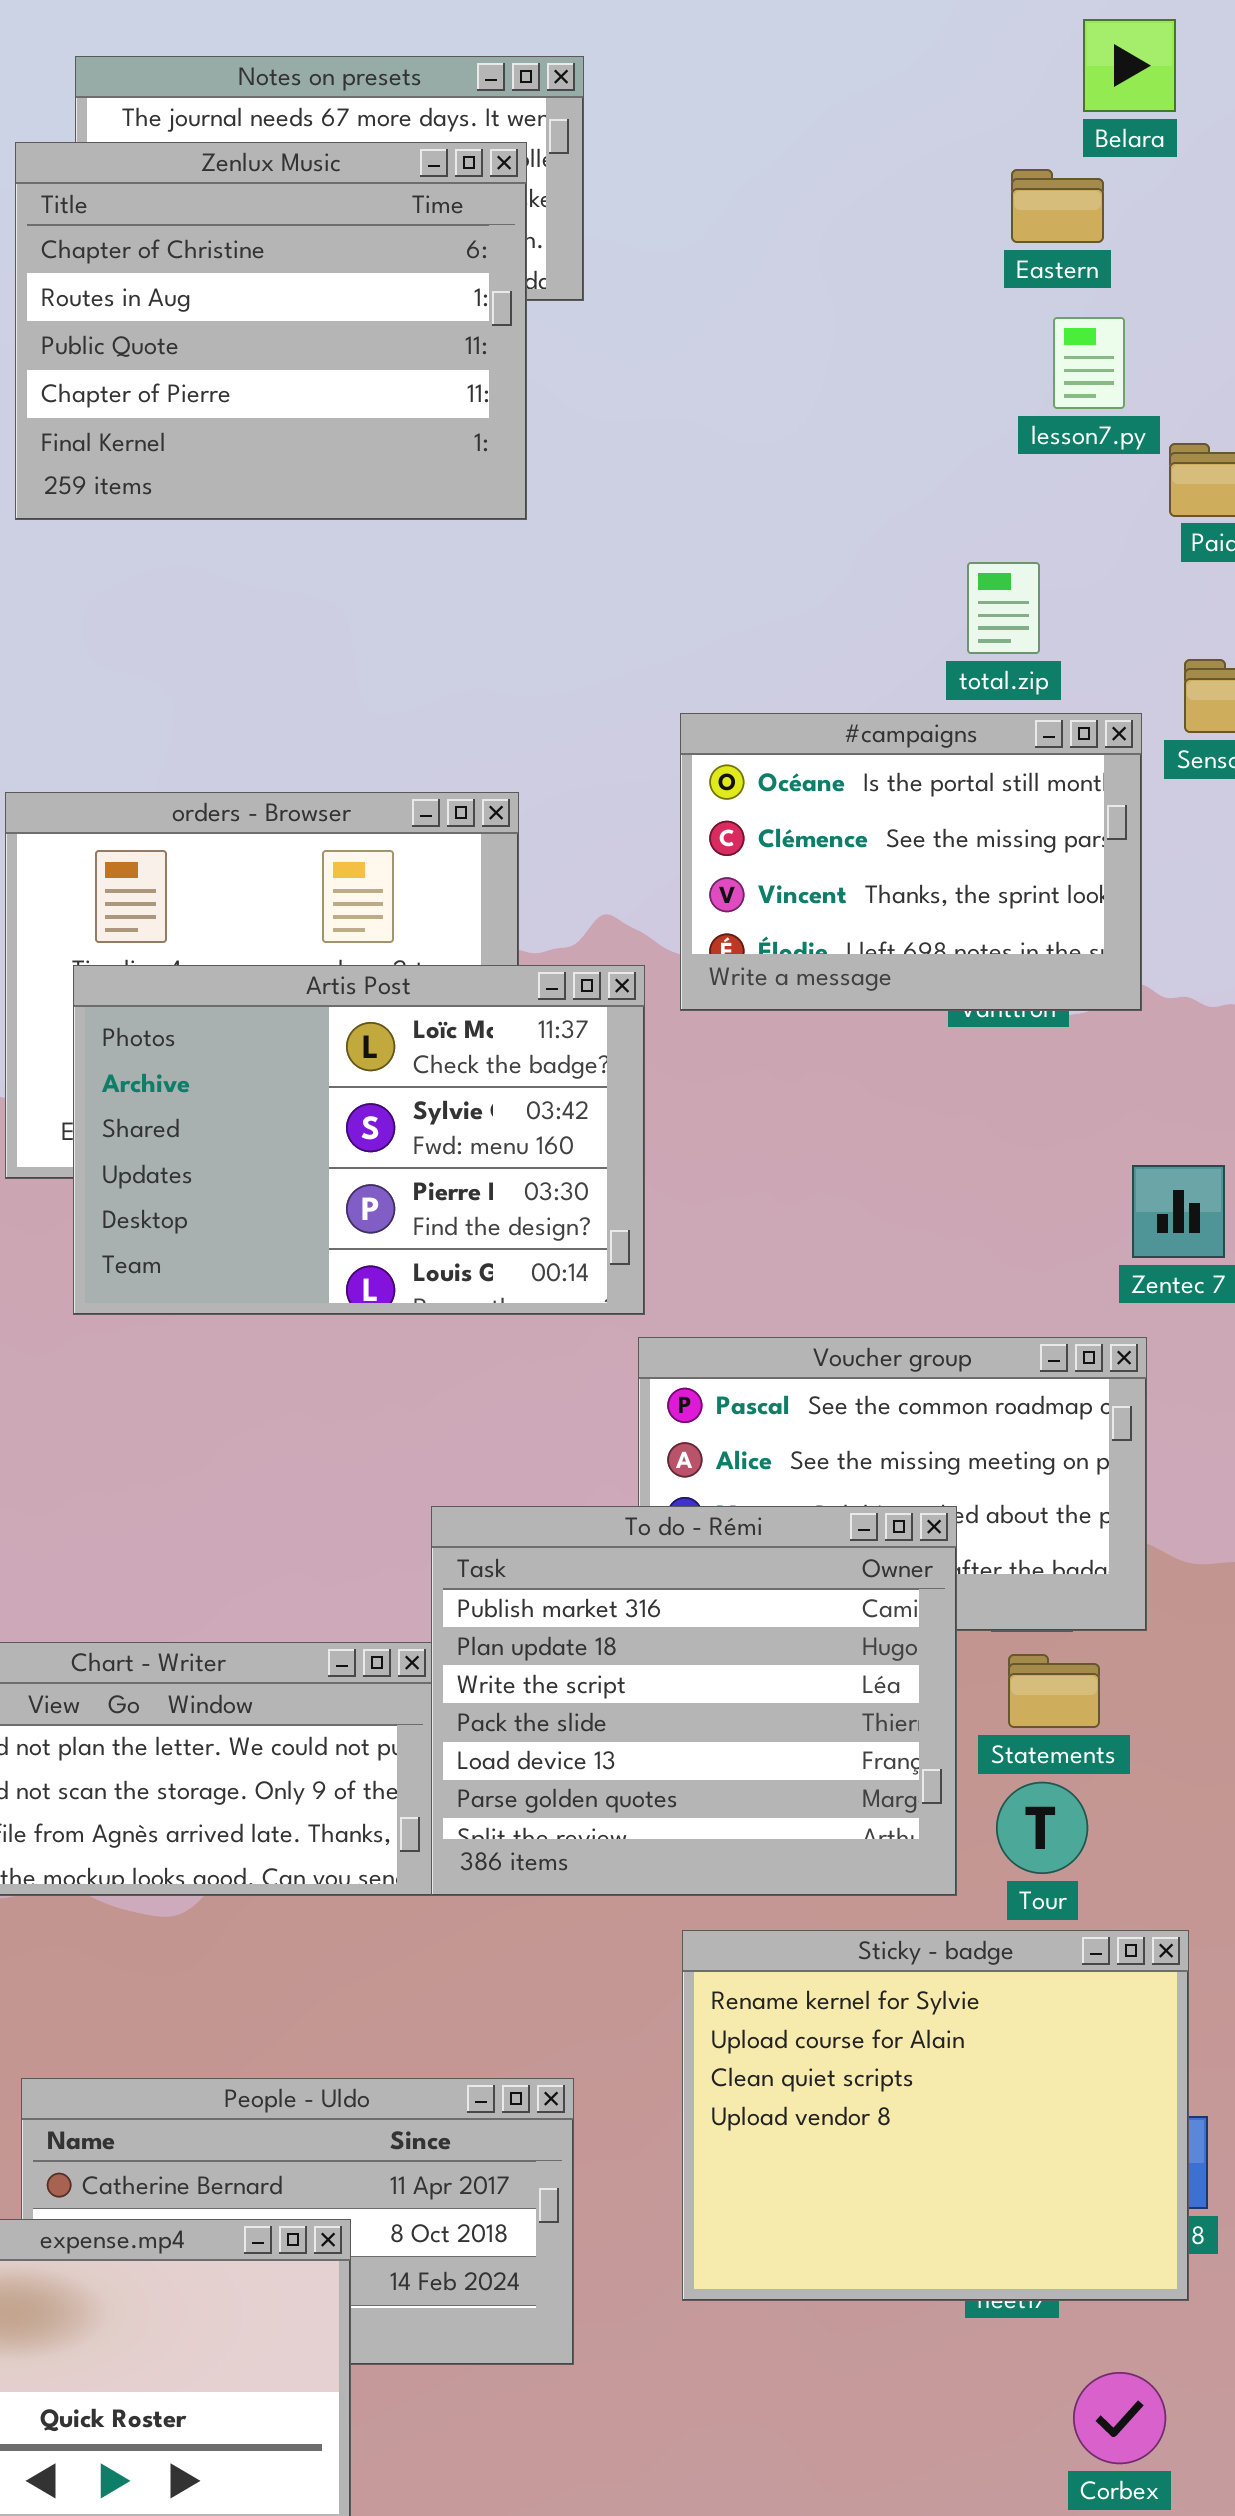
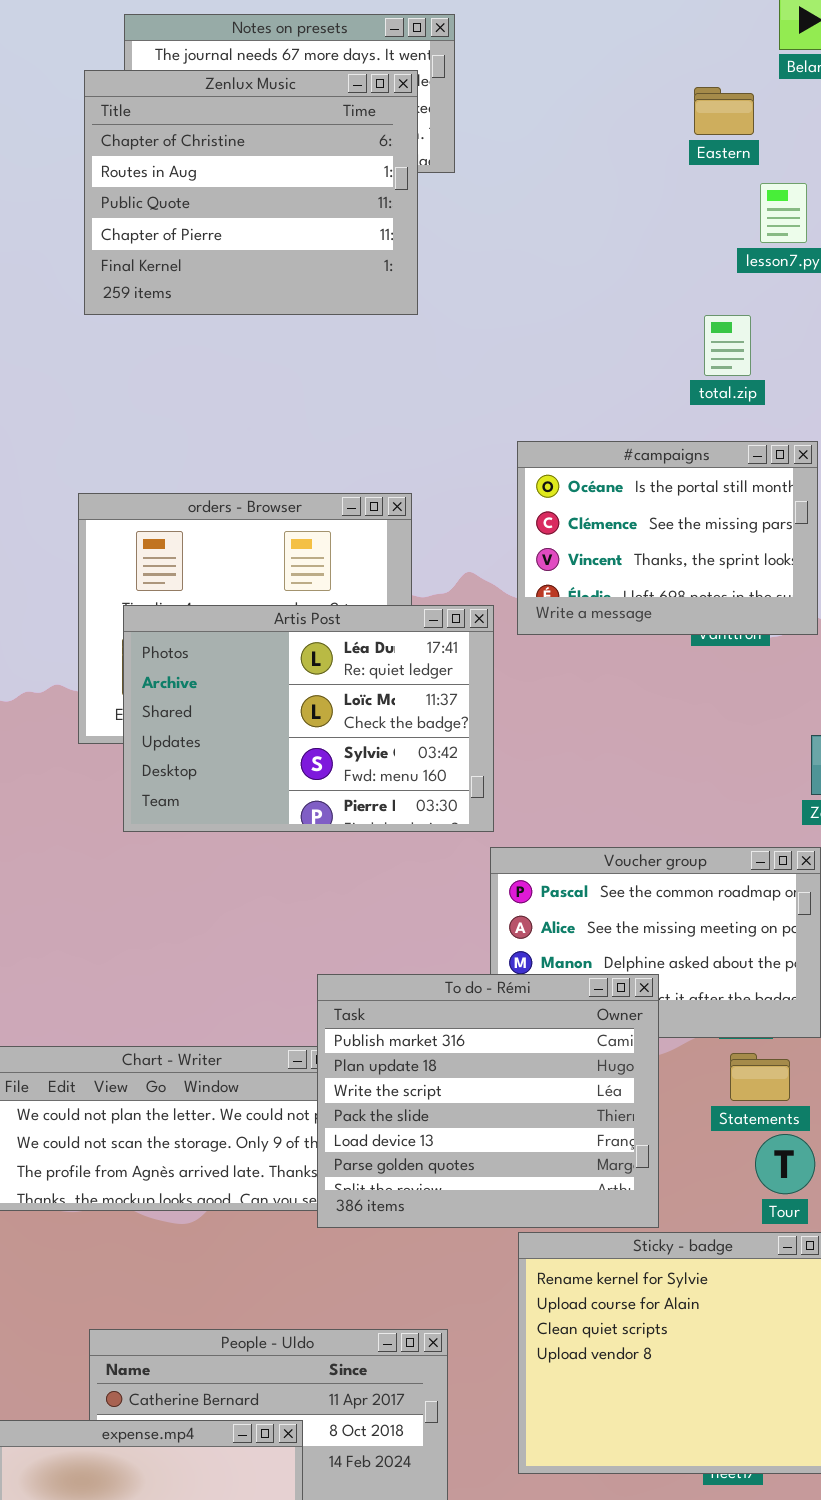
Eastern: [1011,169,1104,243] -> [694,87,754,135], moved
total.zip: [967,562,1040,654] -> [704,315,751,376], moved
Artis Post: [73,965,645,1315] -> [123,605,494,832], scrolled up 1 row
To do - Rémi: [431,1506,957,1896] -> [317,974,659,1228], moved
Tour: [996,1782,1088,1874] -> [755,1134,815,1194], moved

